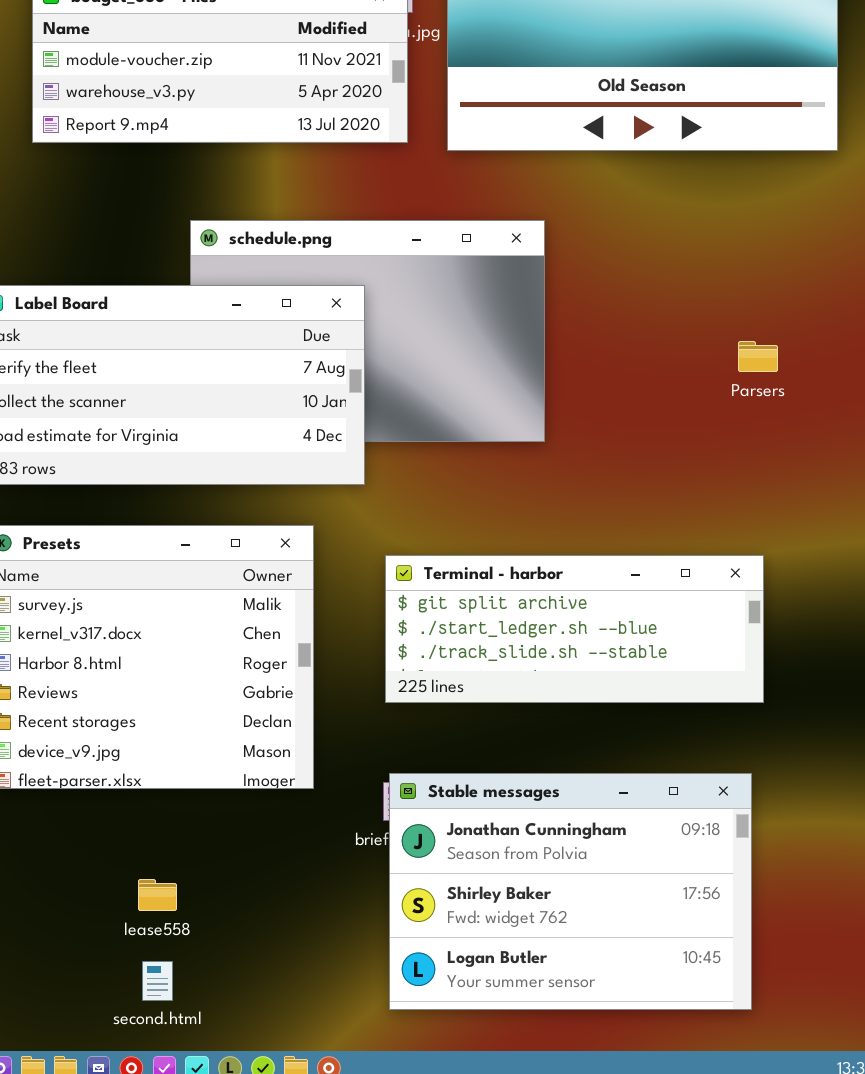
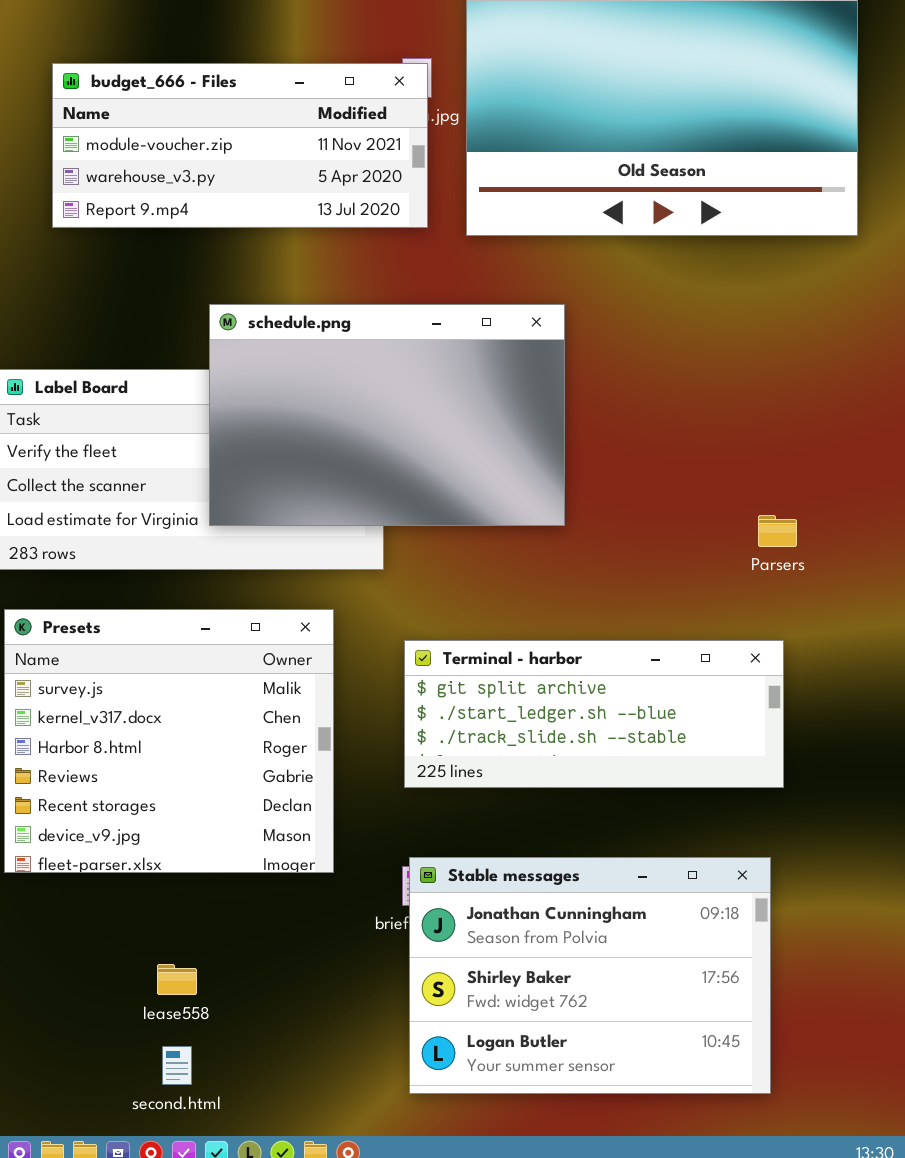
schedule.png: [190,220,545,442] -> [209,304,565,526], raised
Parsers: [738,341,778,372] -> [758,515,797,547], moved

